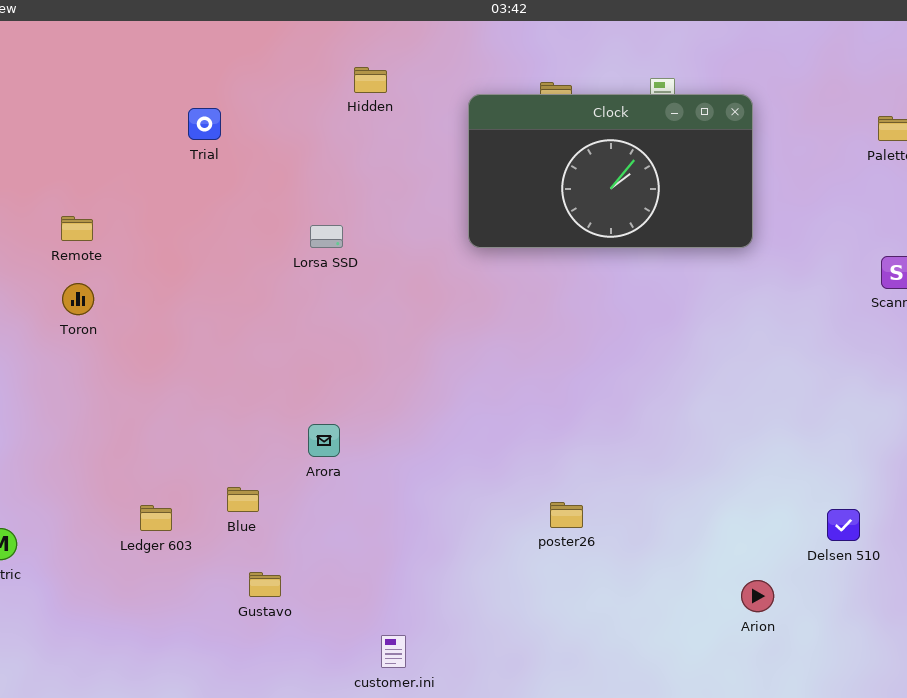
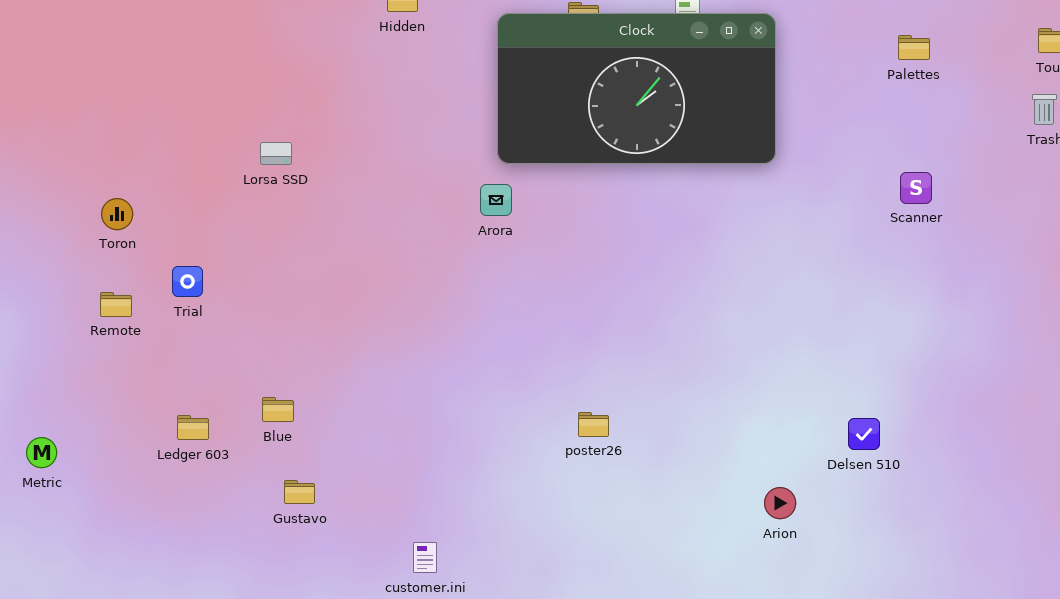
Trial: [188,108,221,140] -> [172,266,203,297], moved
Remote: [61,216,93,241] -> [100,292,132,317], moved
Lorsa SSD: [310,225,343,248] -> [260,142,292,165], moved
Arora: [308,424,340,457] -> [480,184,512,216], moved

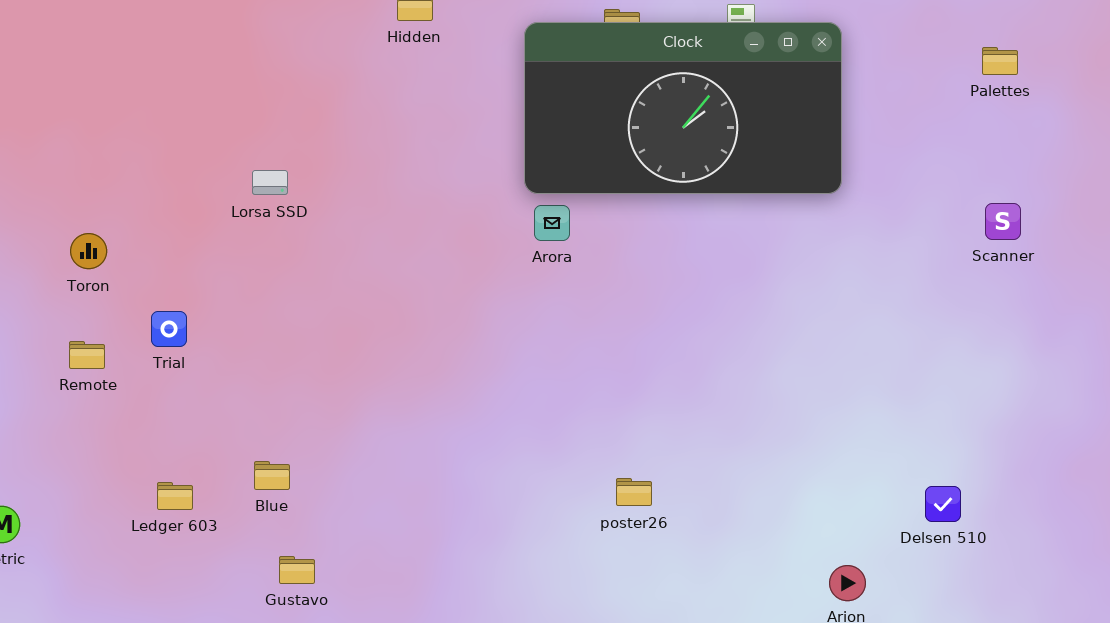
Arora: [480,184,512,216] -> [534,205,570,241], moved

